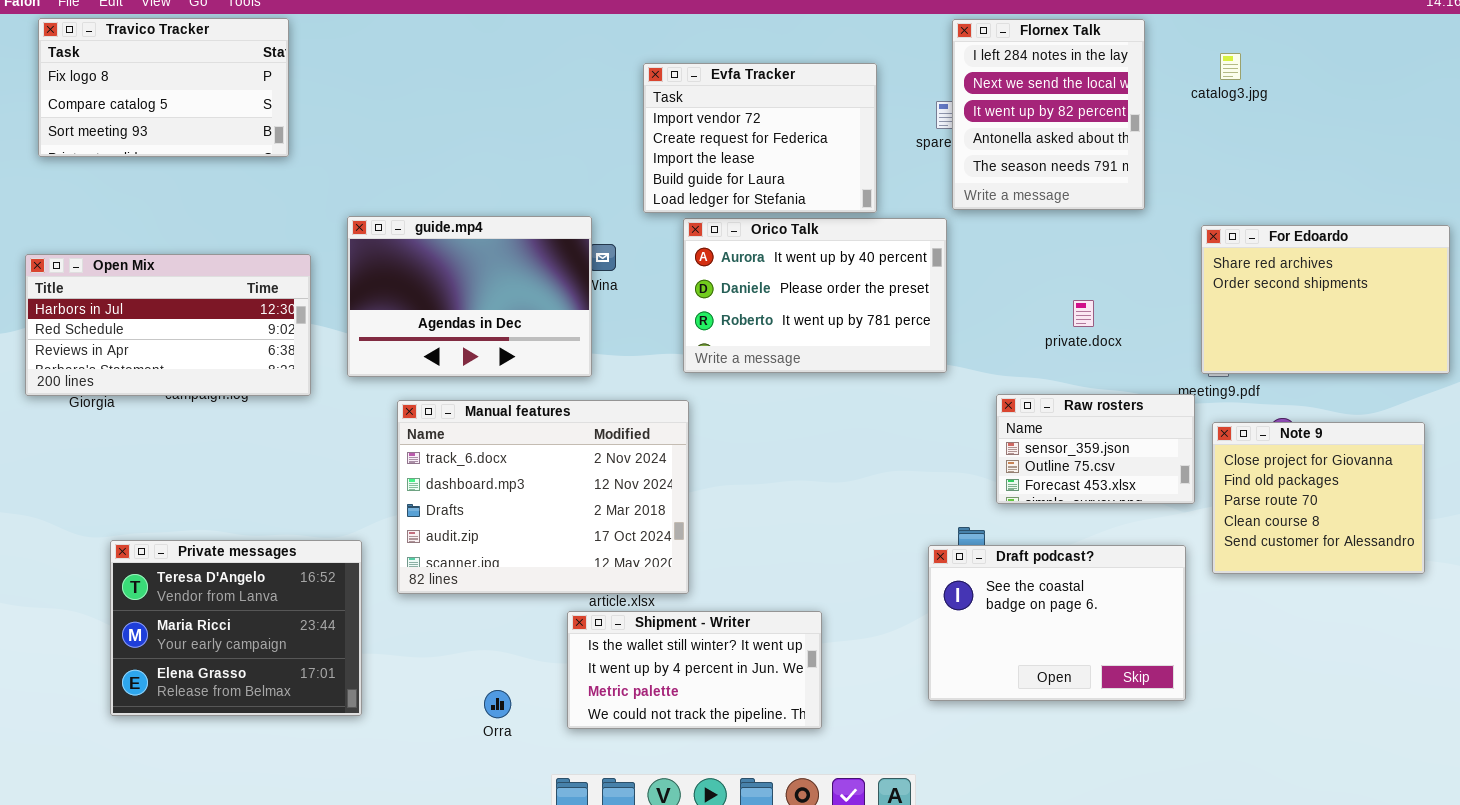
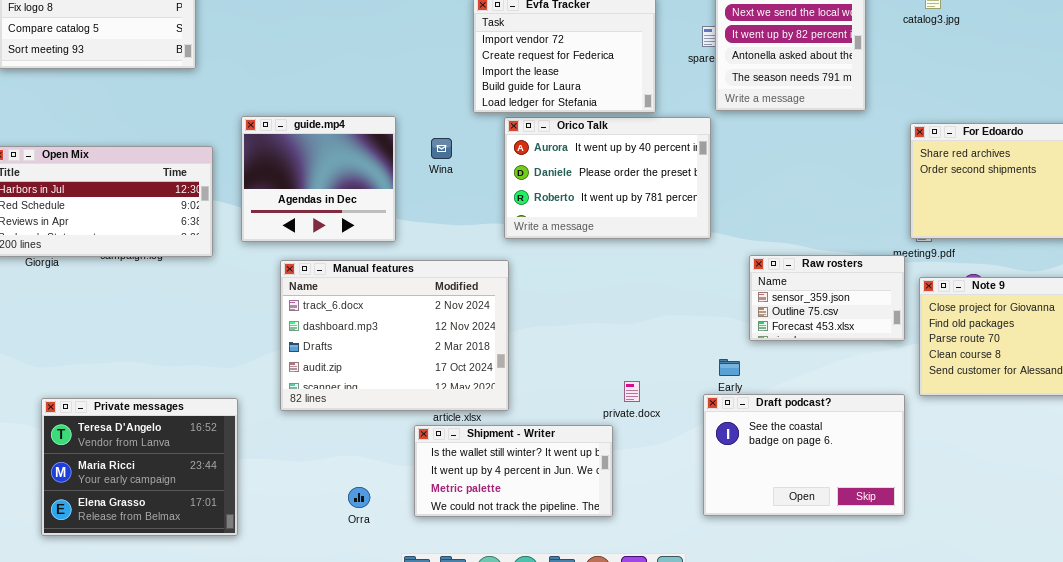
guide.mp4: [347,216,592,377] -> [241,116,396,242], resized
private.docx: [1073,300,1094,327] -> [624,381,640,402], moved
Private messages: [110,540,362,716] -> [41,398,238,536], moved
Draft podcast?: [928,545,1186,701] -> [703,394,905,516], moved

